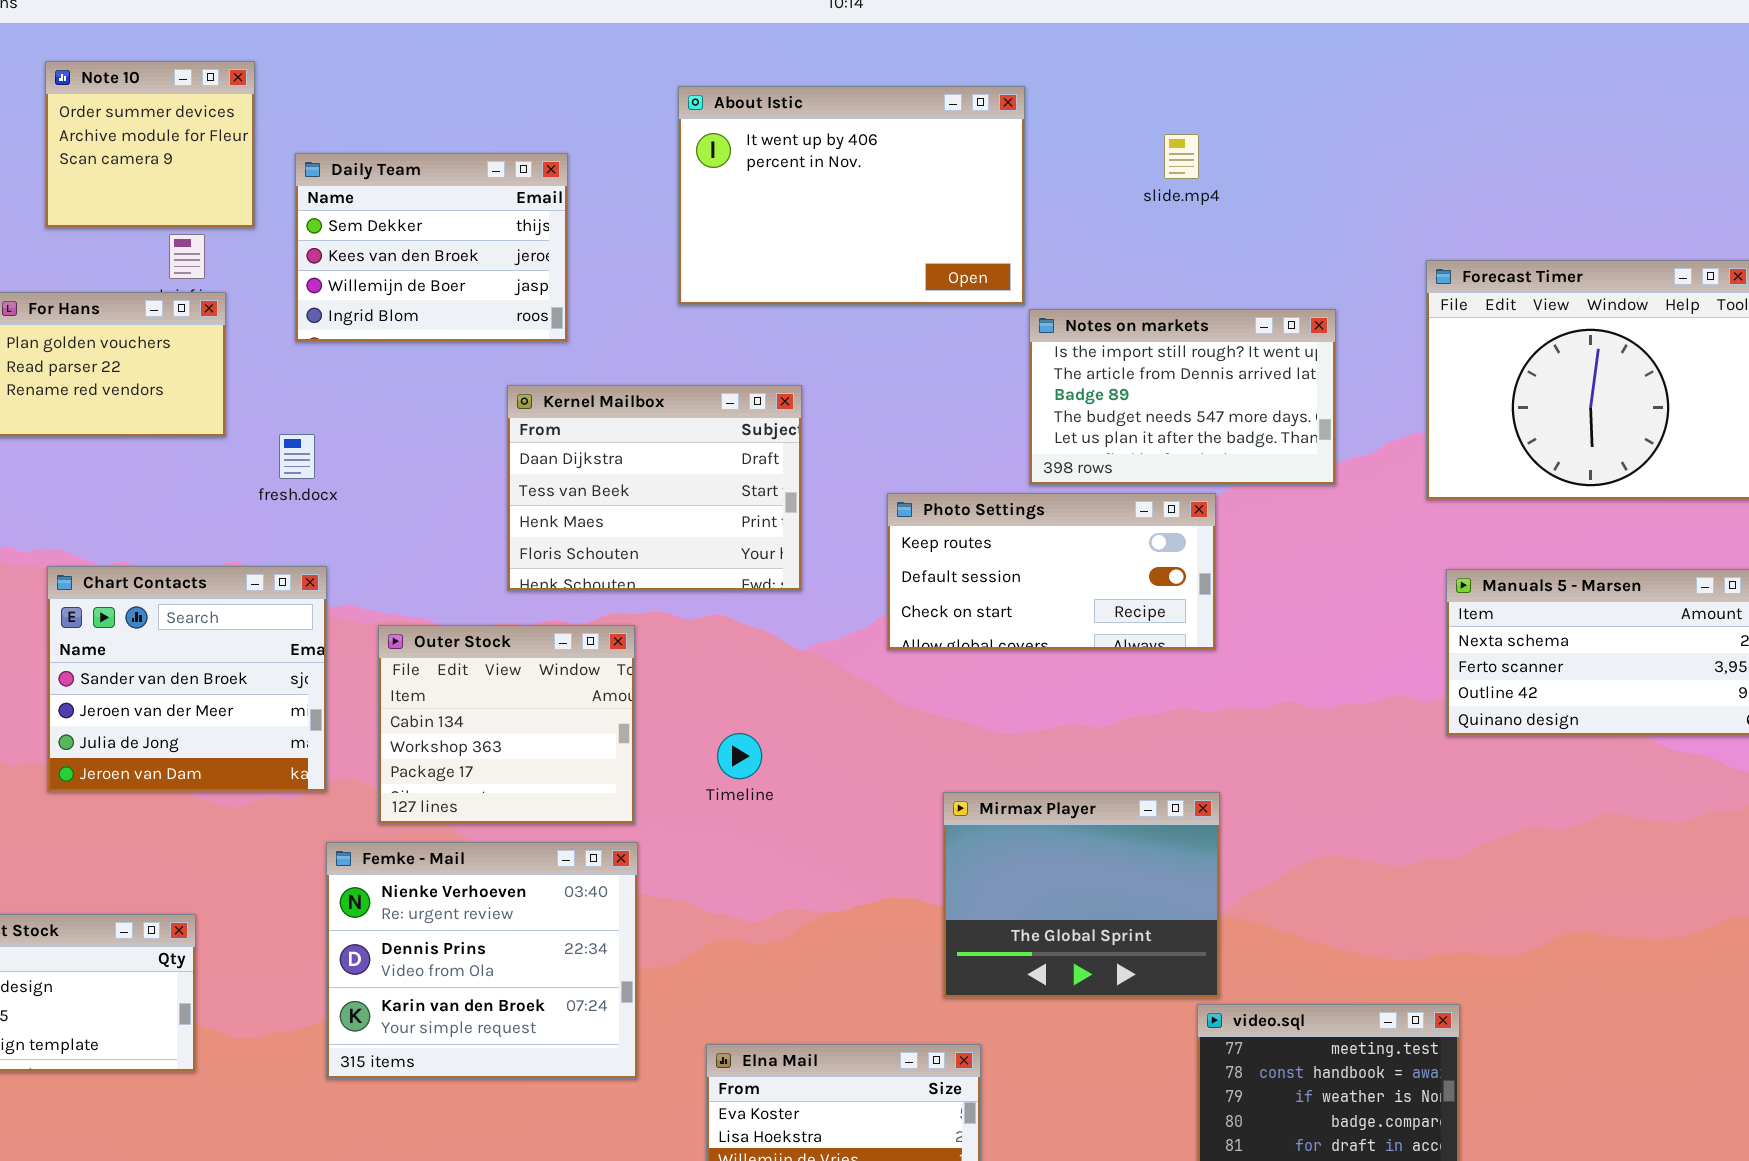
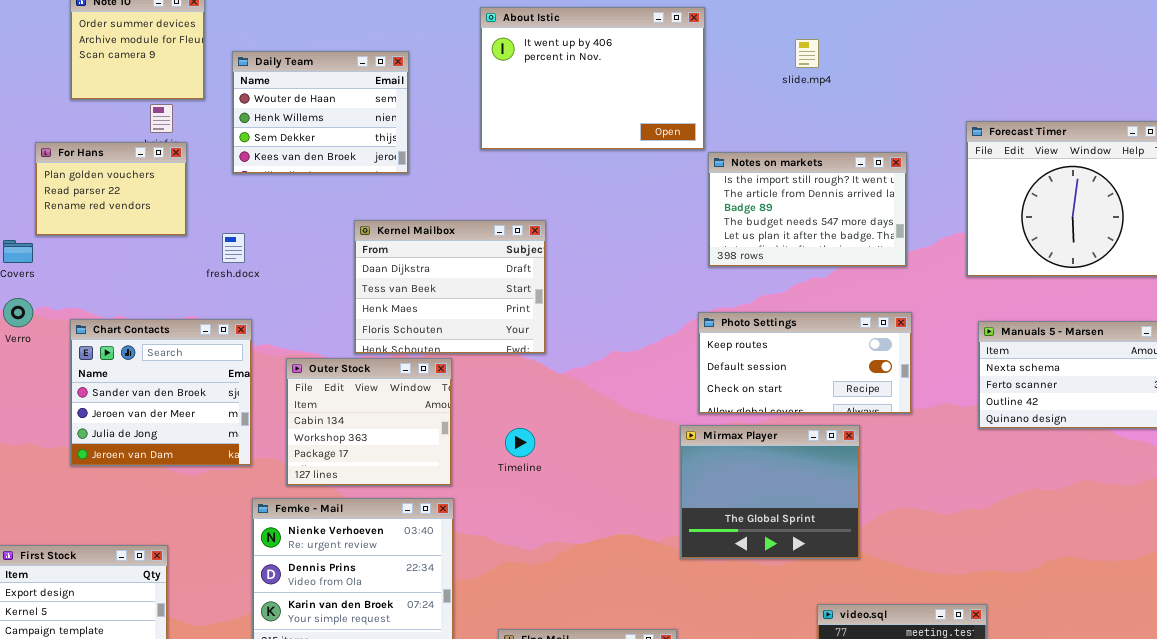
Daily Team: [295,153,568,342] -> [232,51,409,174], scrolled up 2 rows
Kernel Mailbox: [507,385,802,591] -> [354,220,546,354], moved
Photo Settings: [887,493,1216,650] -> [698,312,912,414], moved
Mirmax Player: [943,792,1220,998] -> [680,425,860,559], moved

